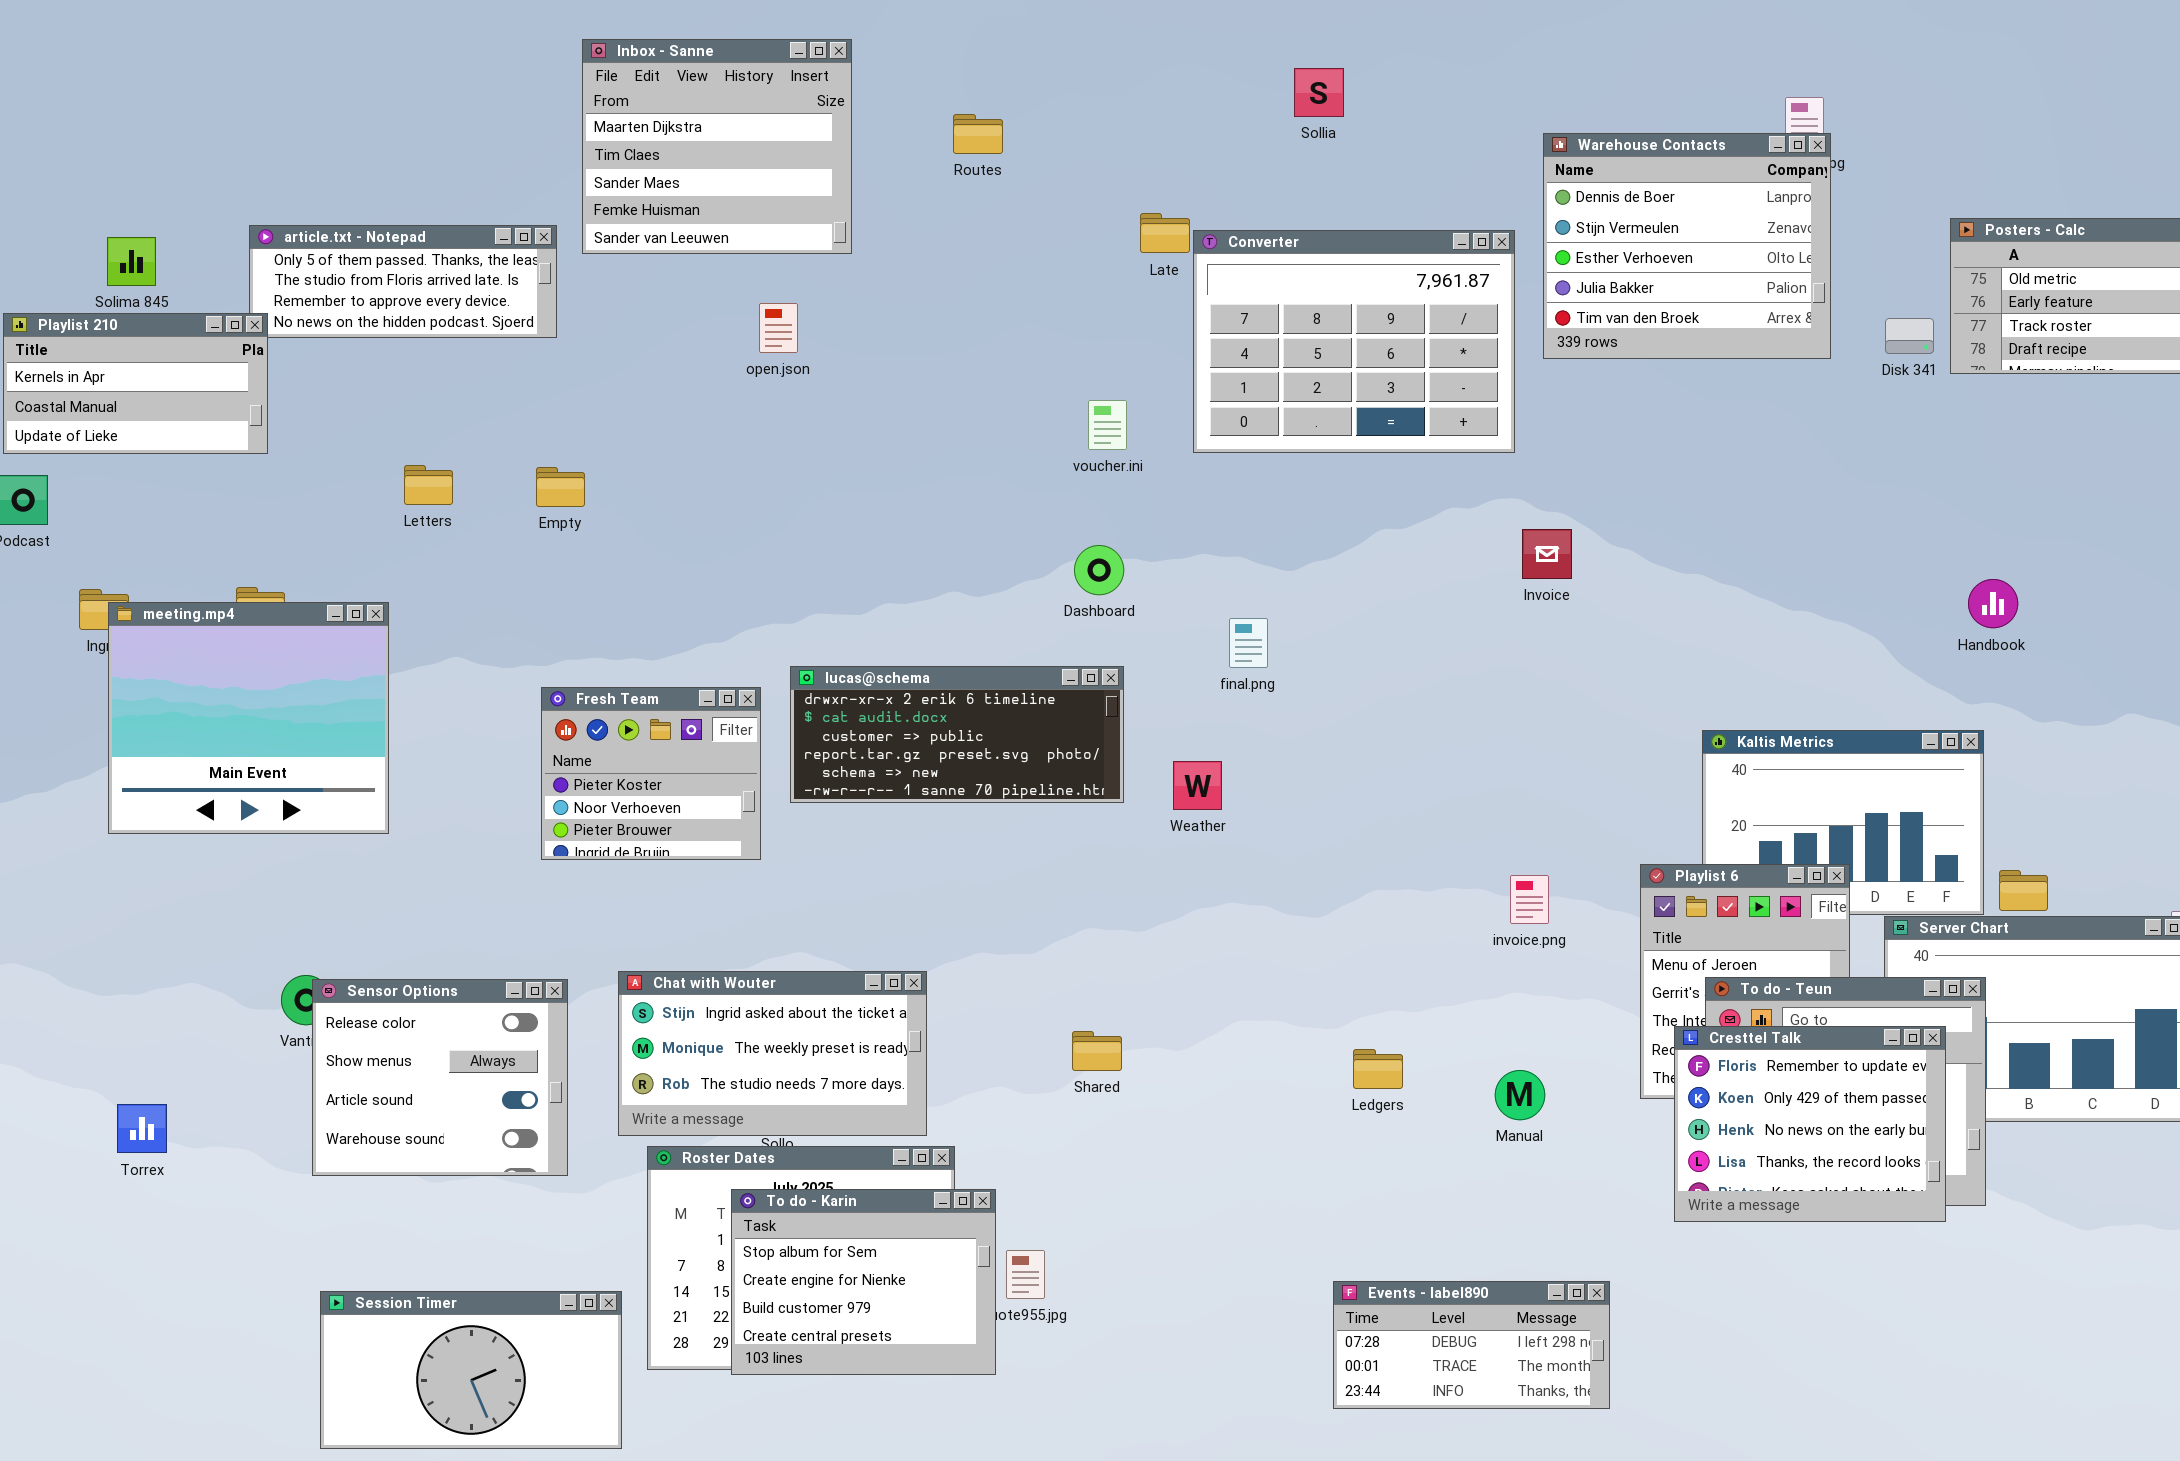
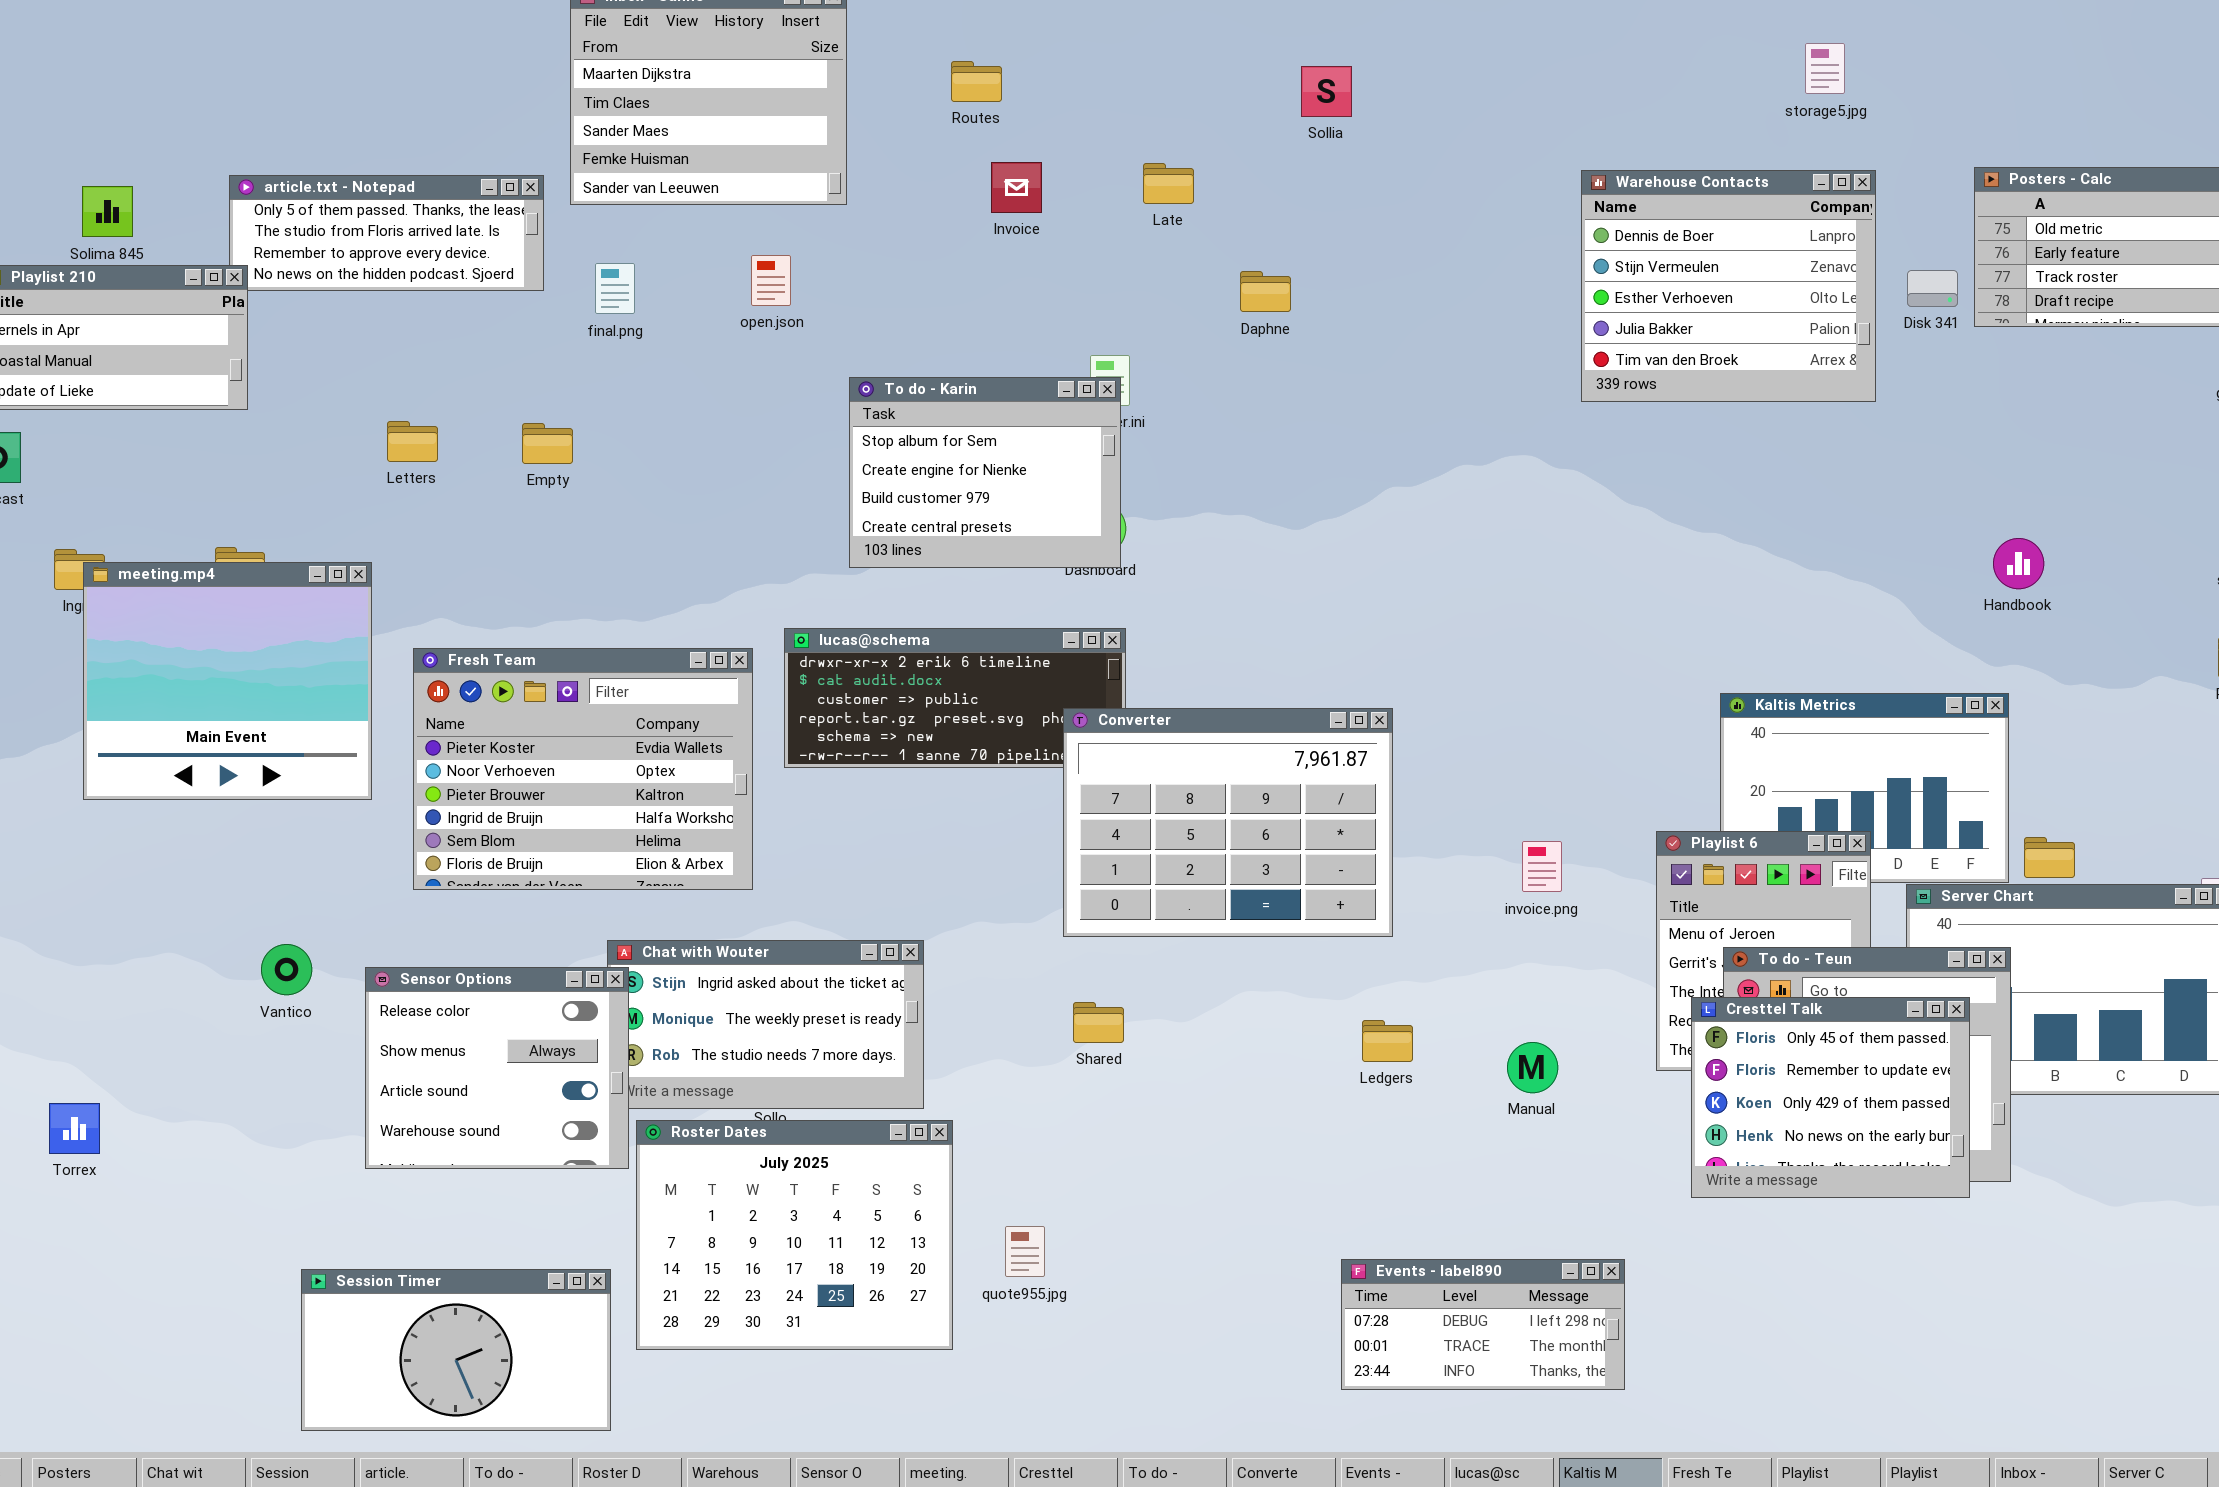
Sollia: [1294,68,1344,117] -> [1301,66,1352,117], moved
Warehouse Contacts: [1543,133,1831,359] -> [1581,170,1876,402], moved
Converter: [1193,230,1515,453] -> [1063,708,1393,937], moved
Invoice: [1522,529,1572,579] -> [991,162,1042,213], moved
final.png: [1229,618,1268,668] -> [595,263,635,314], moved
Fresh Team: [541,687,761,860] -> [413,648,753,890], resized
Sensor Options: [312,979,568,1176] -> [365,967,629,1169], moved
Cresttel Talk: [1674,1026,1946,1222] -> [1691,997,1970,1198], scrolled up 1 row
Torrex: [117,1104,167,1153] -> [49,1103,100,1154], moved
To do - Karin: [731,1189,996,1375] -> [849,377,1121,568], moved

